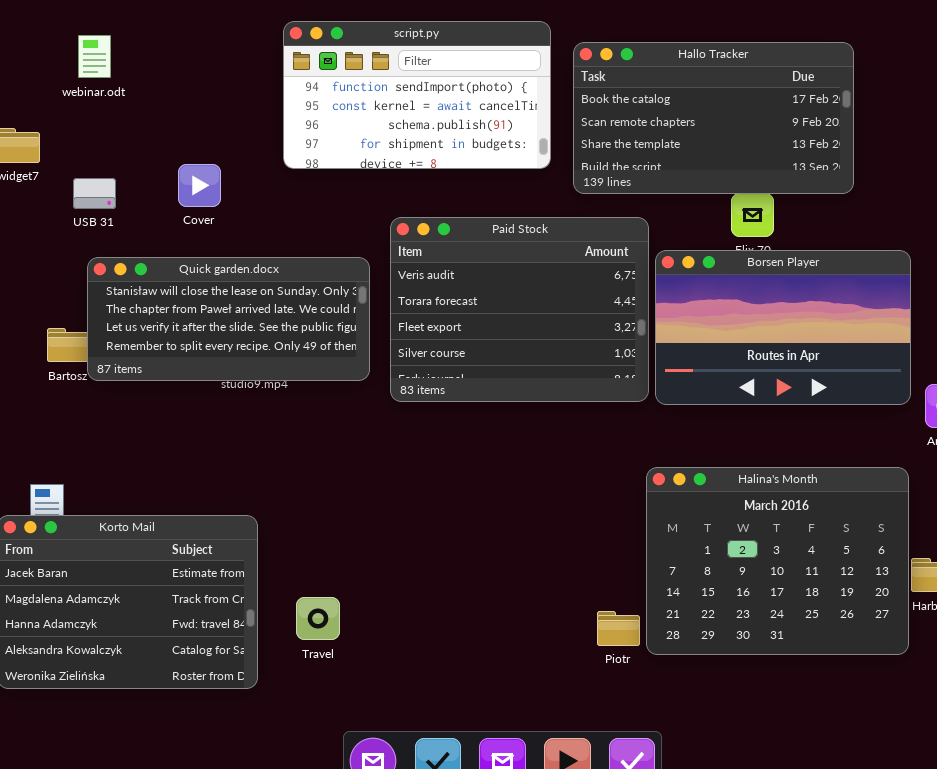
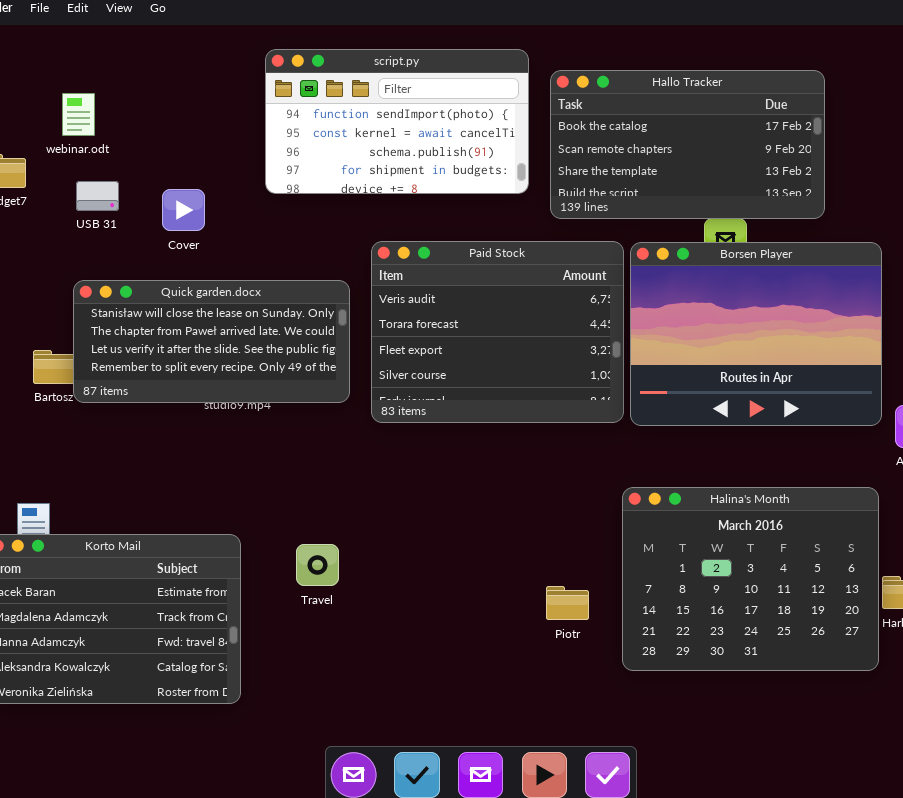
webinar.odt: [78,35,111,78] -> [62,93,95,136], moved
USB 31: [73,178,116,209] -> [76,181,119,211], moved
Borsen Player: [655,250,911,405] -> [630,242,882,426], resized
Travel: [296,597,340,640] -> [296,544,339,586], moved
Piotr: [597,611,640,646] -> [546,586,589,620], moved

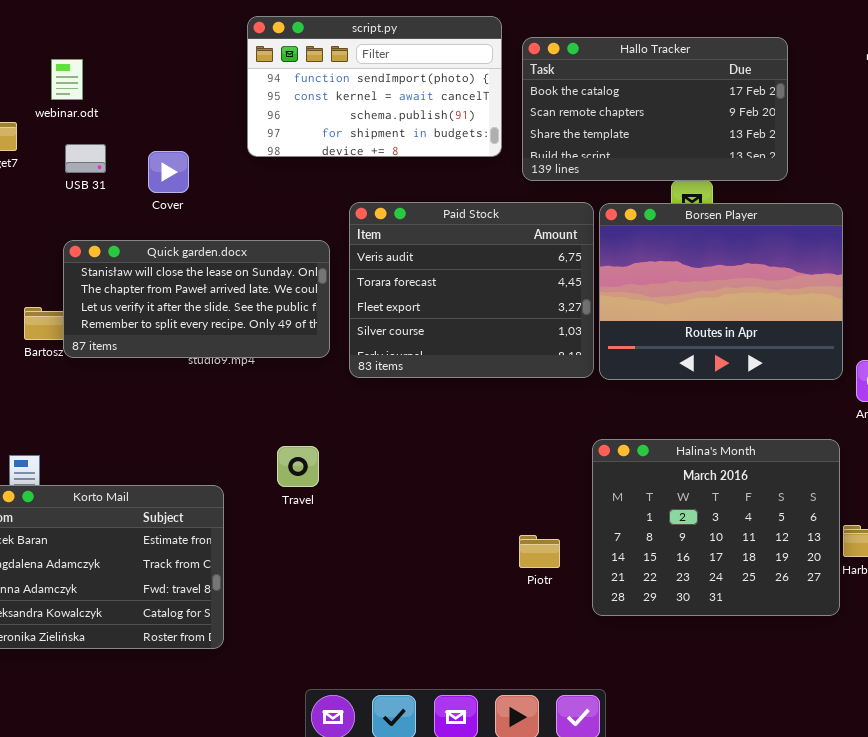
Travel: [296,544,339,586] -> [277,446,319,487], moved

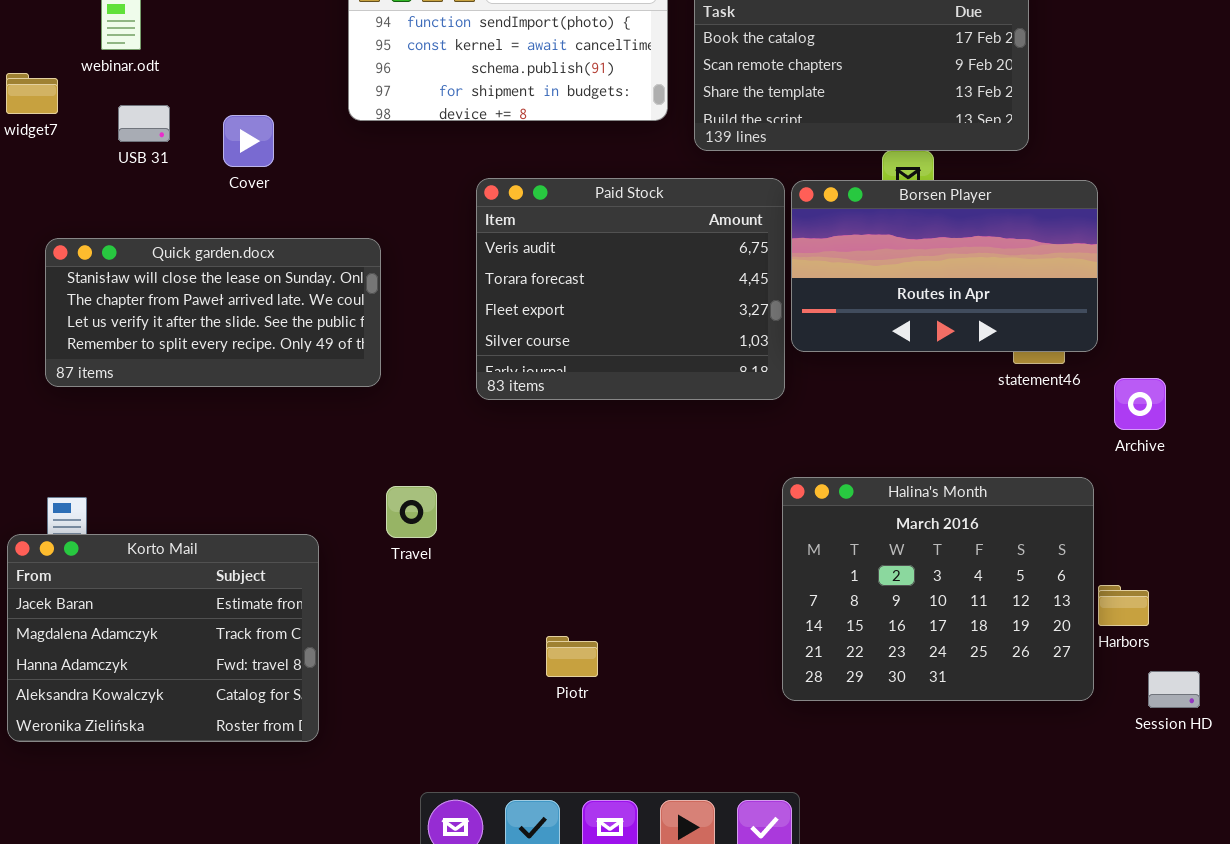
Borsen Player: [599,203,843,380] -> [791,180,1098,352], resized
Quick garden.docx: [63,240,330,358] -> [45,238,381,387], moved
Piotr: [519,535,560,568] -> [546,636,598,677], moved

